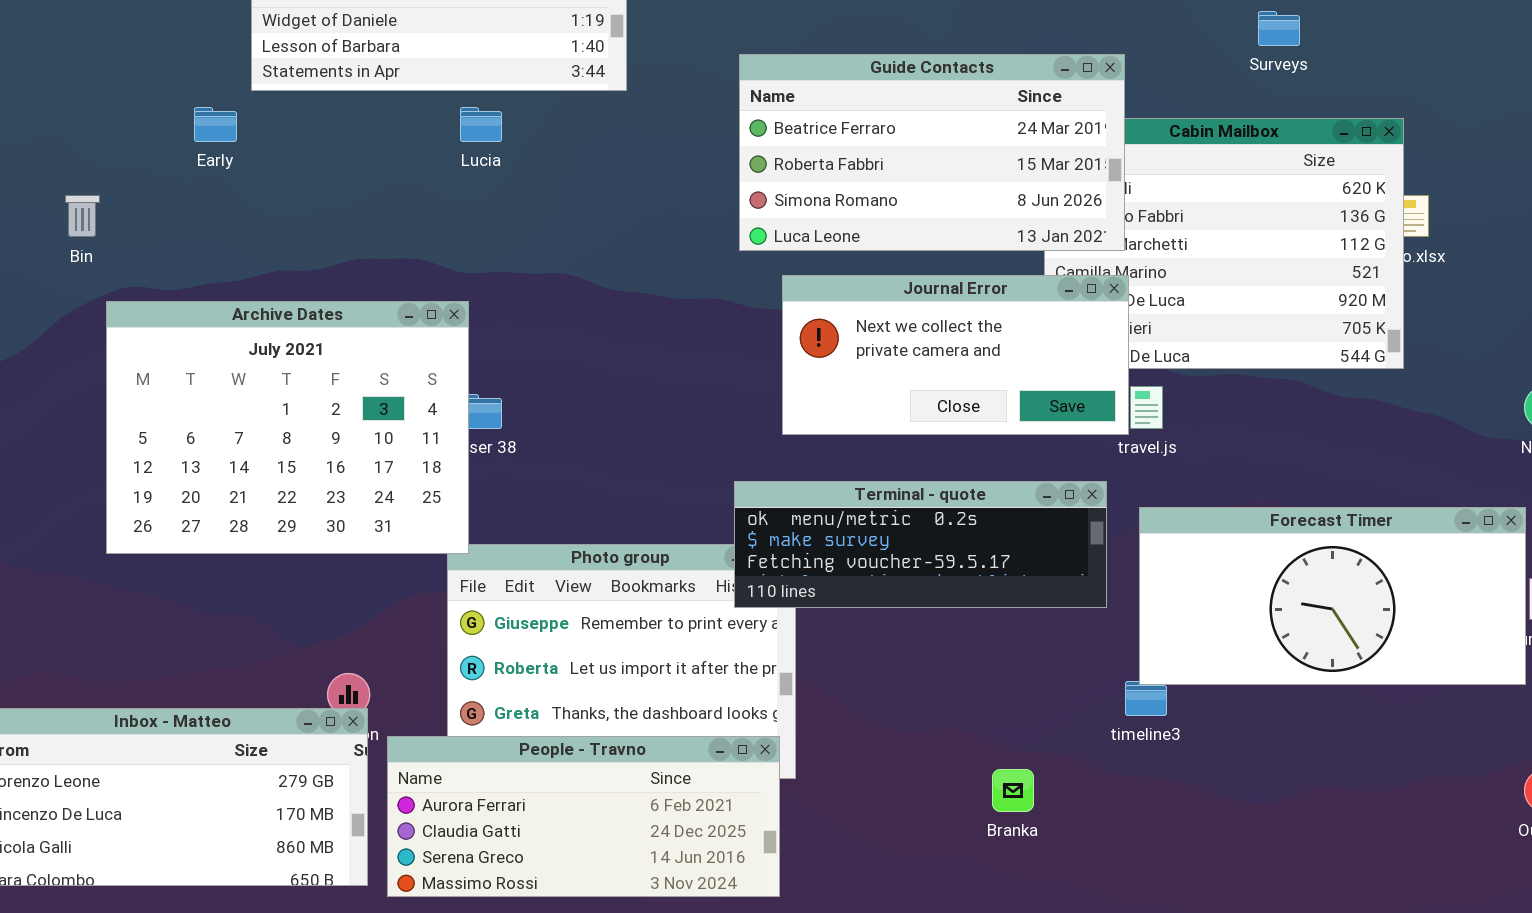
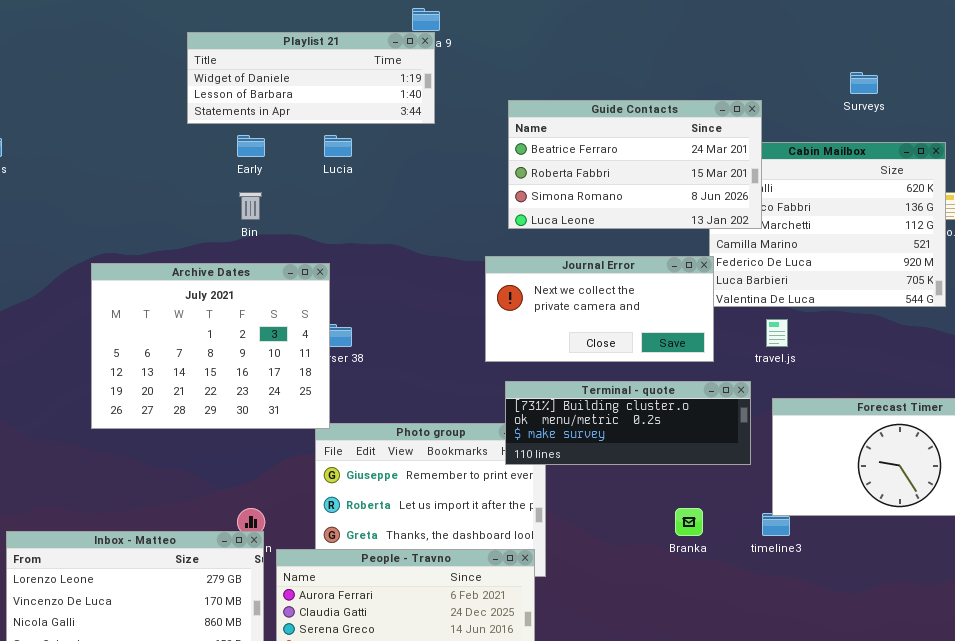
Early: [194,107,237,142] -> [237,135,265,157], moved
Bin: [65,195,100,237] -> [239,192,262,220], moved
Journal Error: [782,275,1129,435] -> [485,256,714,362], moved
Terminal - quote: [734,481,1107,608] -> [505,381,751,465], scrolled up 1 row
Branka: [992,769,1034,812] -> [675,508,703,536], moved

